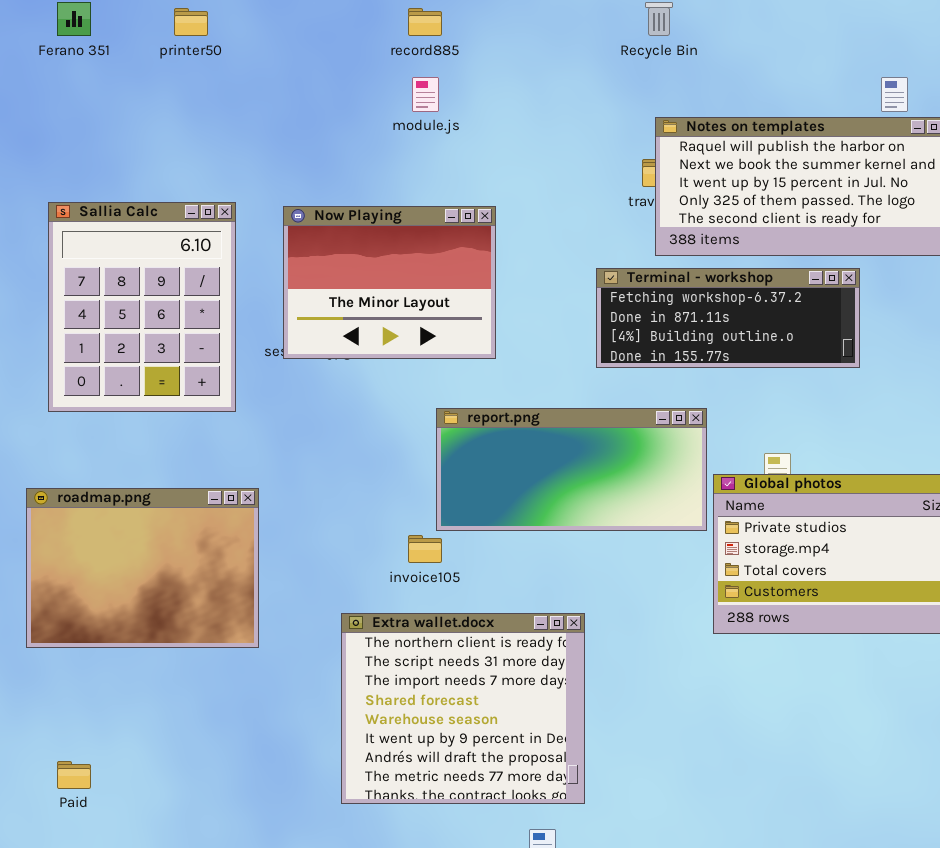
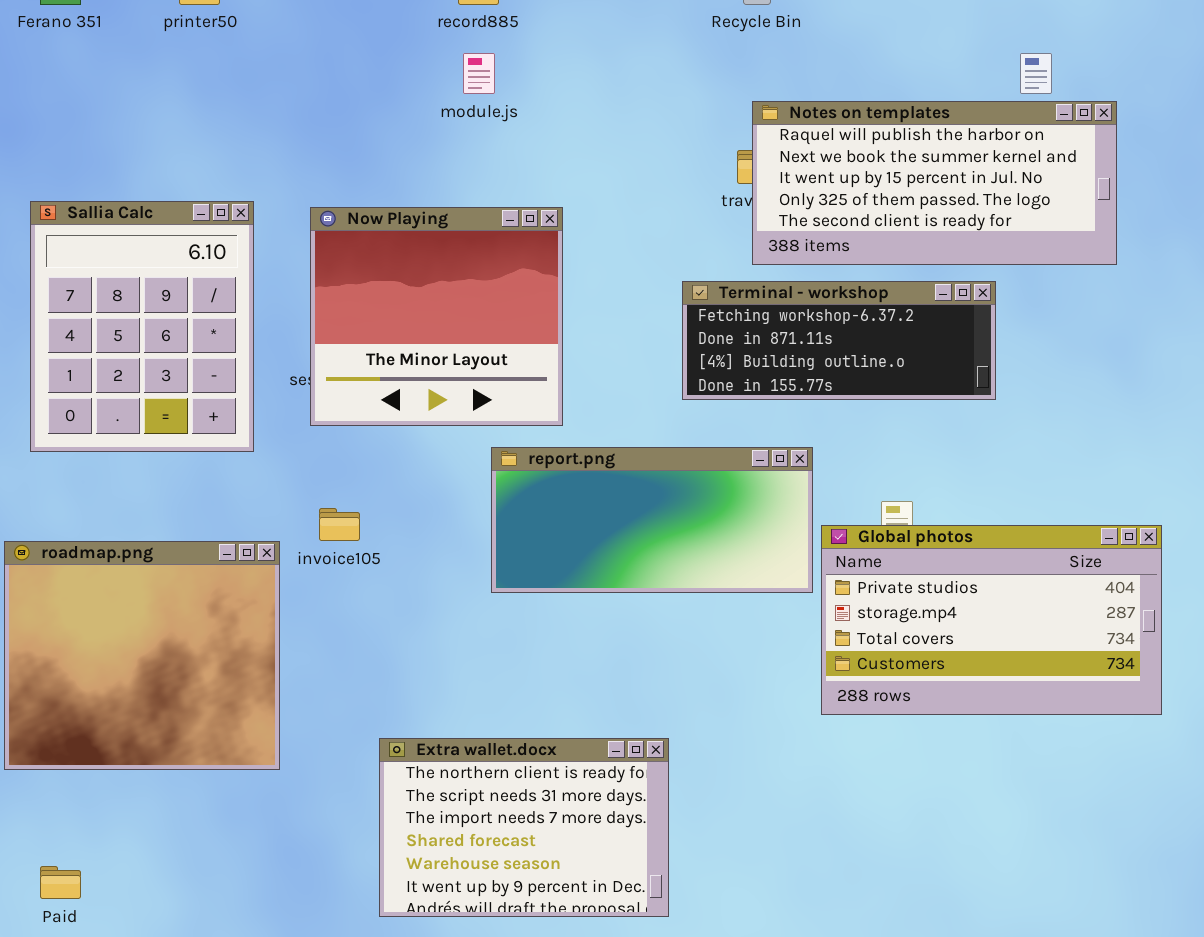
Now Playing: [283,206,496,359] -> [310,207,563,426], resized
roadmap.png: [26,488,259,648] -> [4,541,280,770], resized
invoice105: [408,535,442,563] -> [319,508,360,541], moved
Extra wallet.docx: [341,613,585,804] -> [379,738,669,917], resized

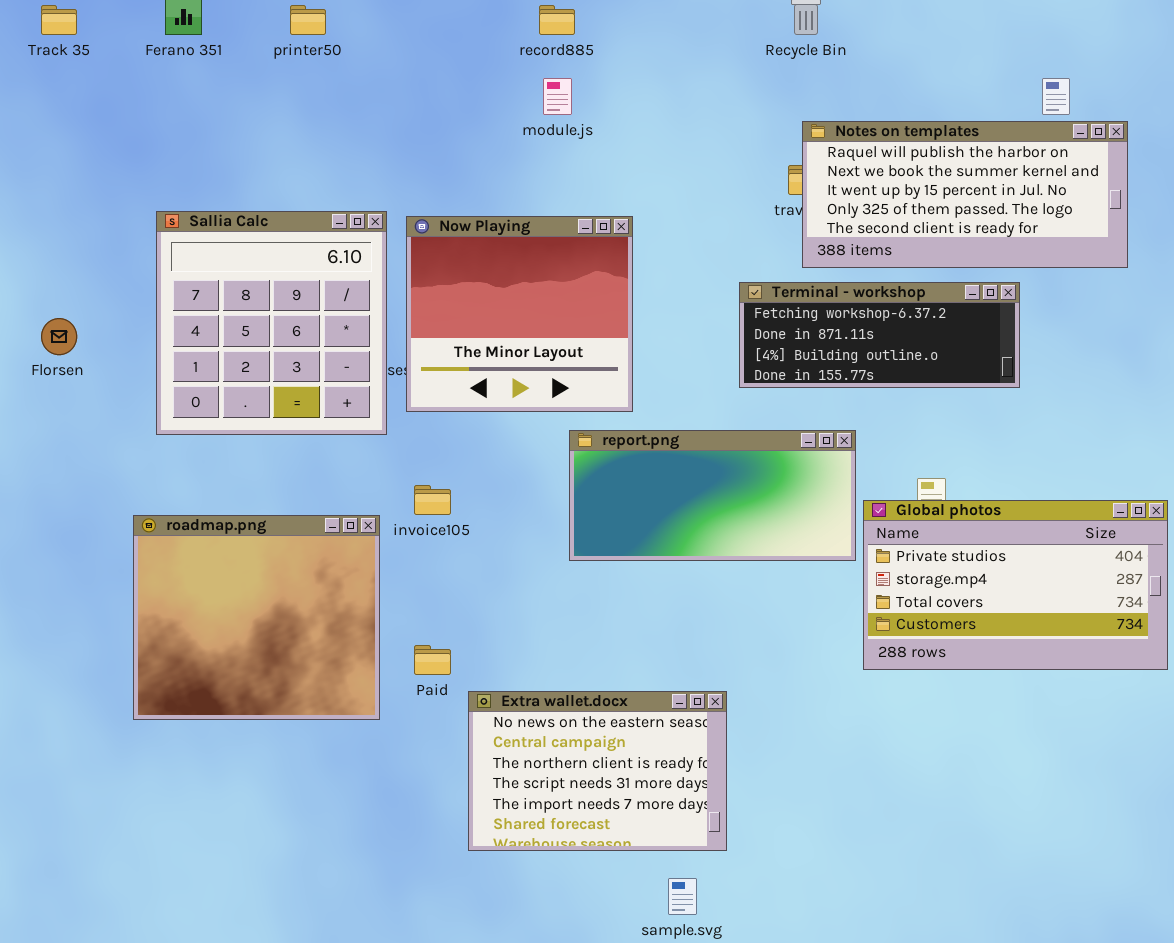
Sallia Calc: [30,201,254,452] -> [156,211,387,435], resized
Extra wallet.docx: [379,738,669,917] -> [468,691,727,851], scrolled up 2 rows
Paid: [40,866,81,899] -> [414,645,451,675], moved

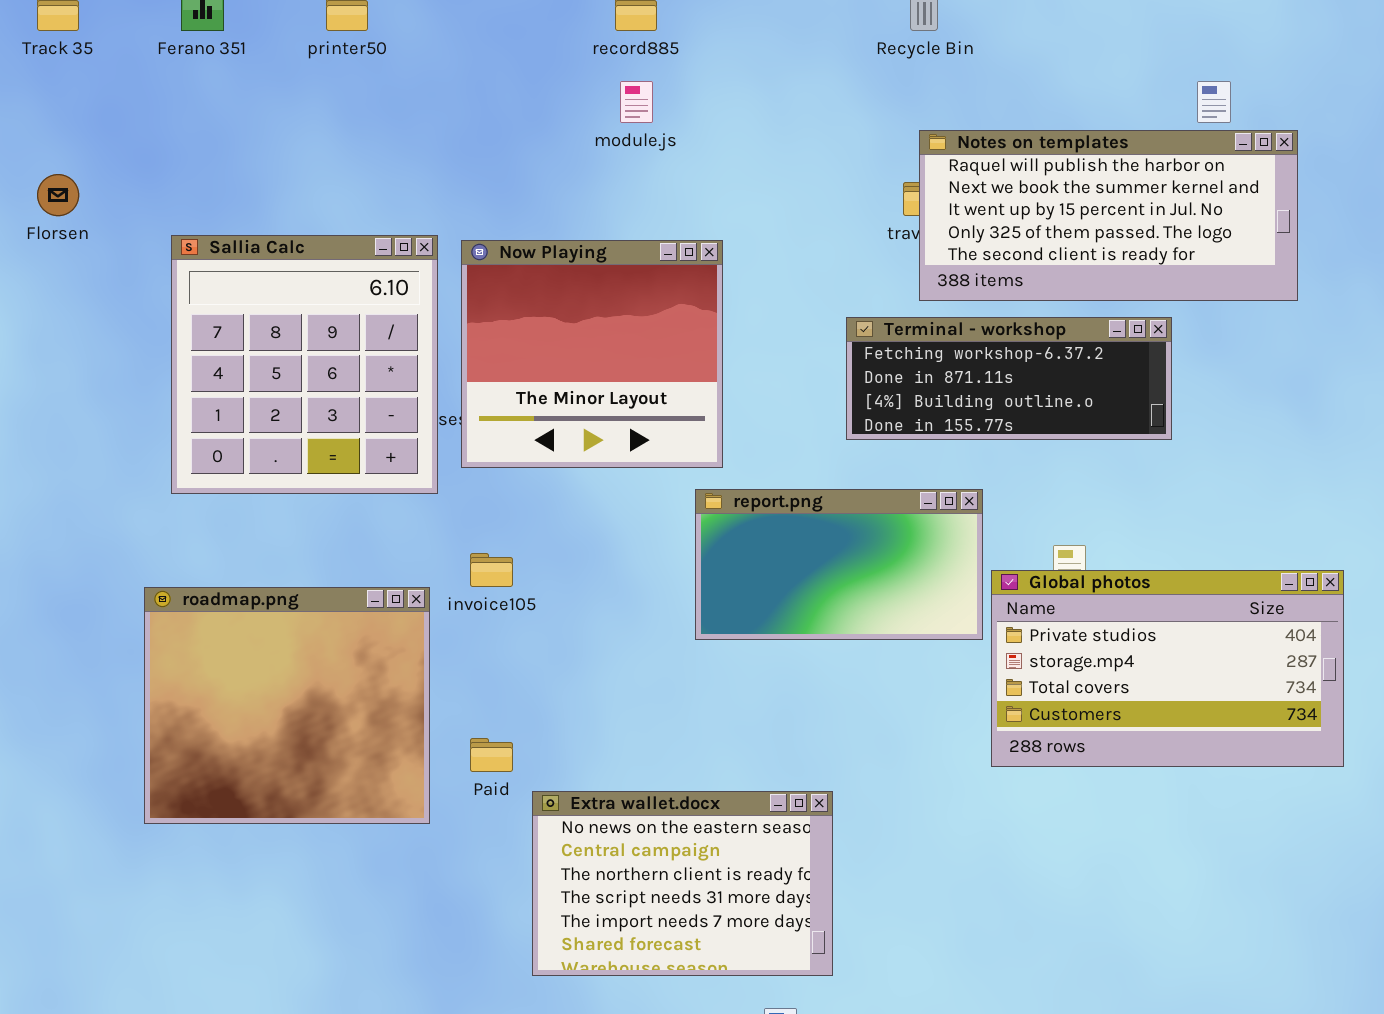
Florsen: [41,318,77,355] -> [37,174,79,216], moved
report.png: [569,430,856,561] -> [695,489,983,640], resized

